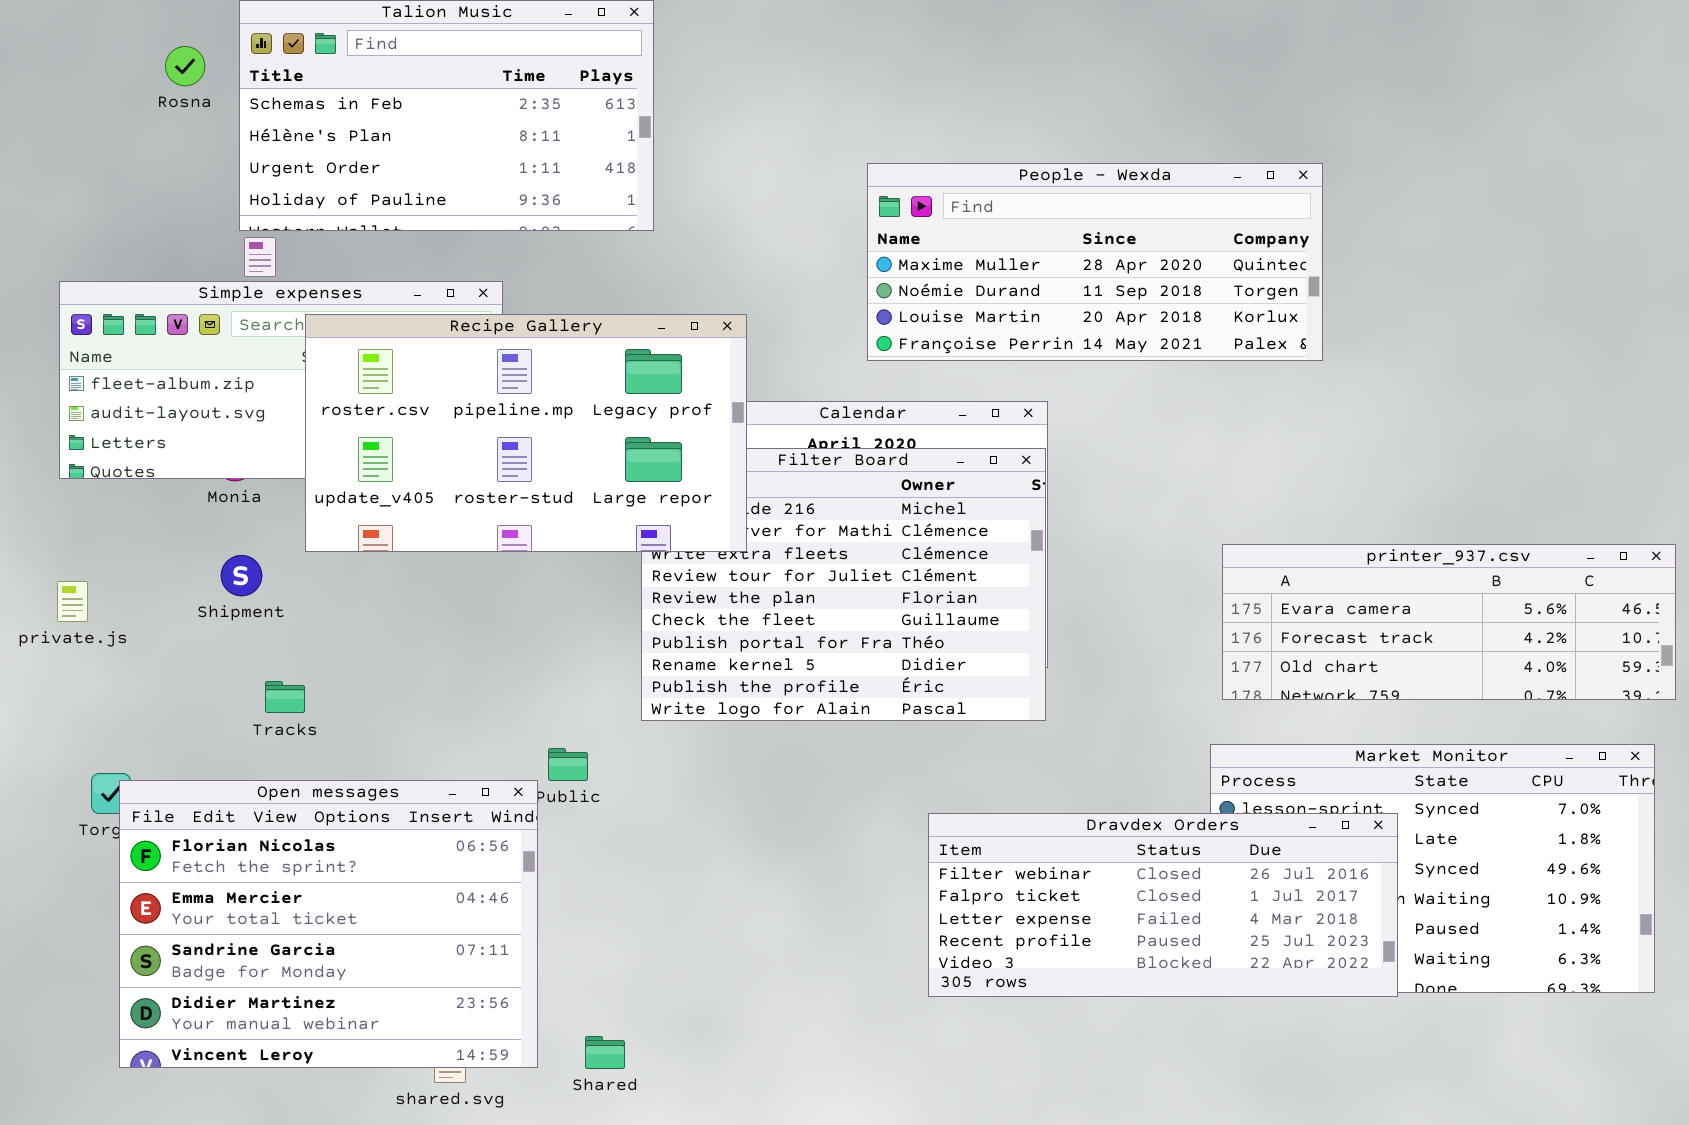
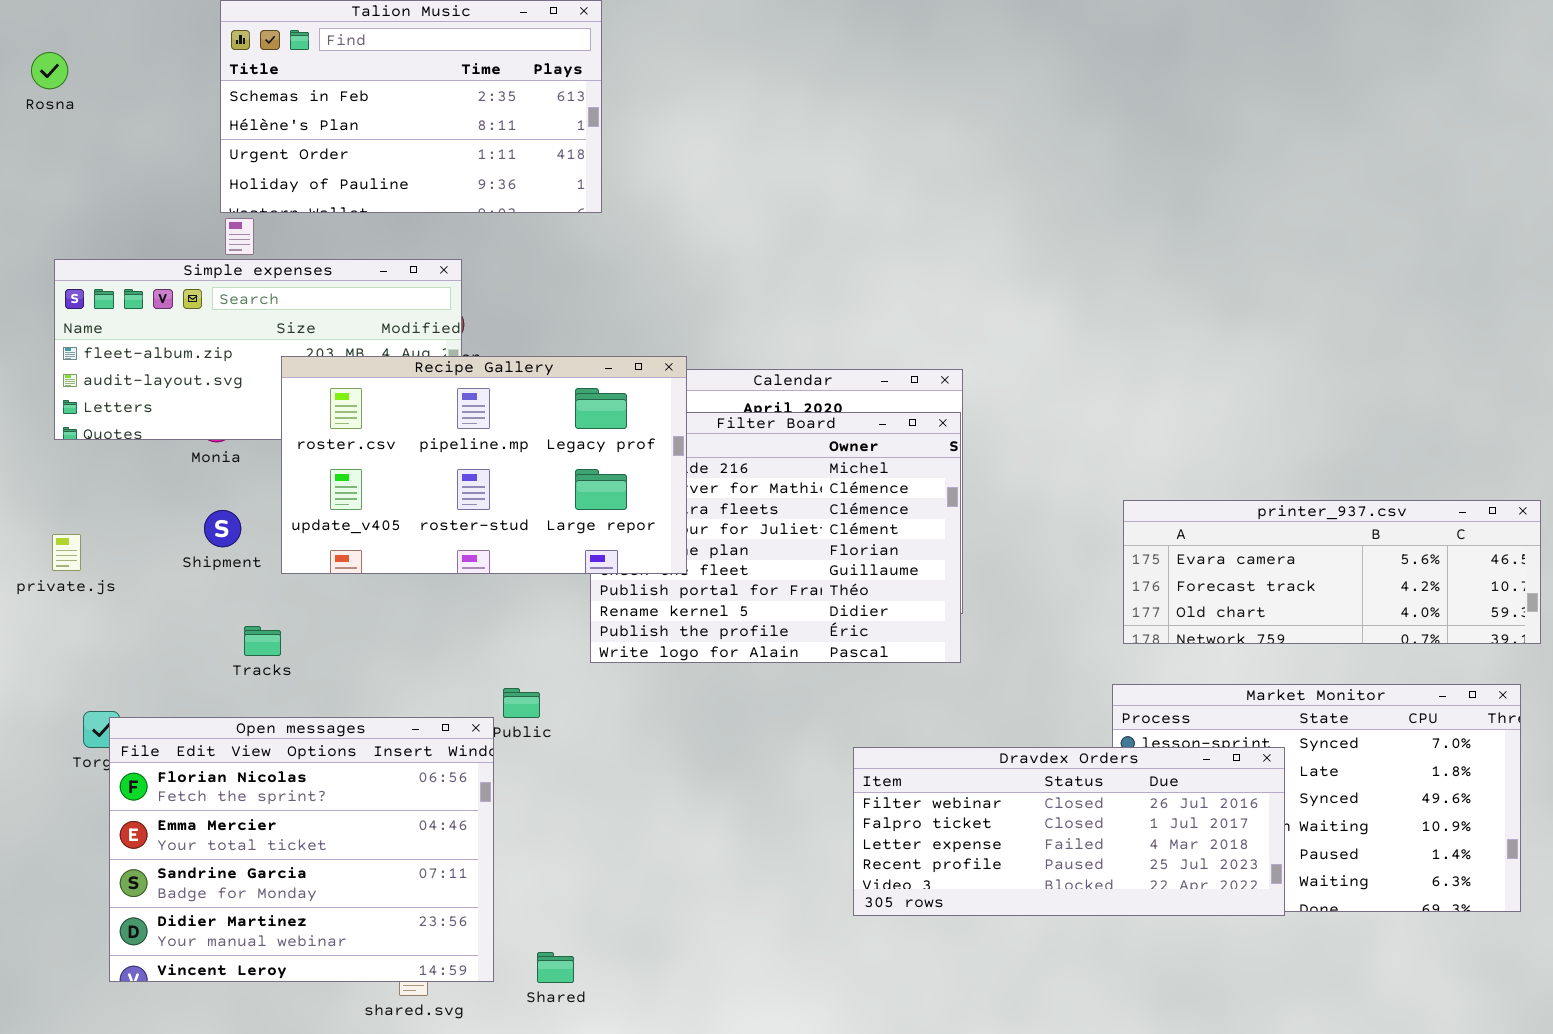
Rosna: [165,46,205,86] -> [31,52,68,89], moved
People - Wexda: [867,163,1323,361] -> none, closed
Recipe Gallery: [305,314,747,552] -> [281,356,687,574], moved

